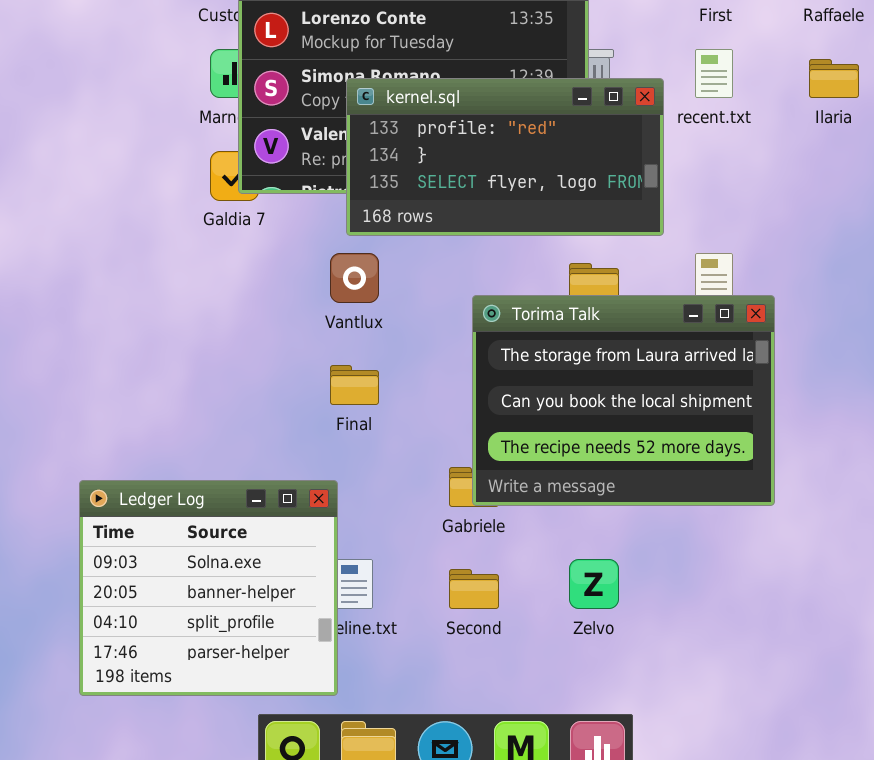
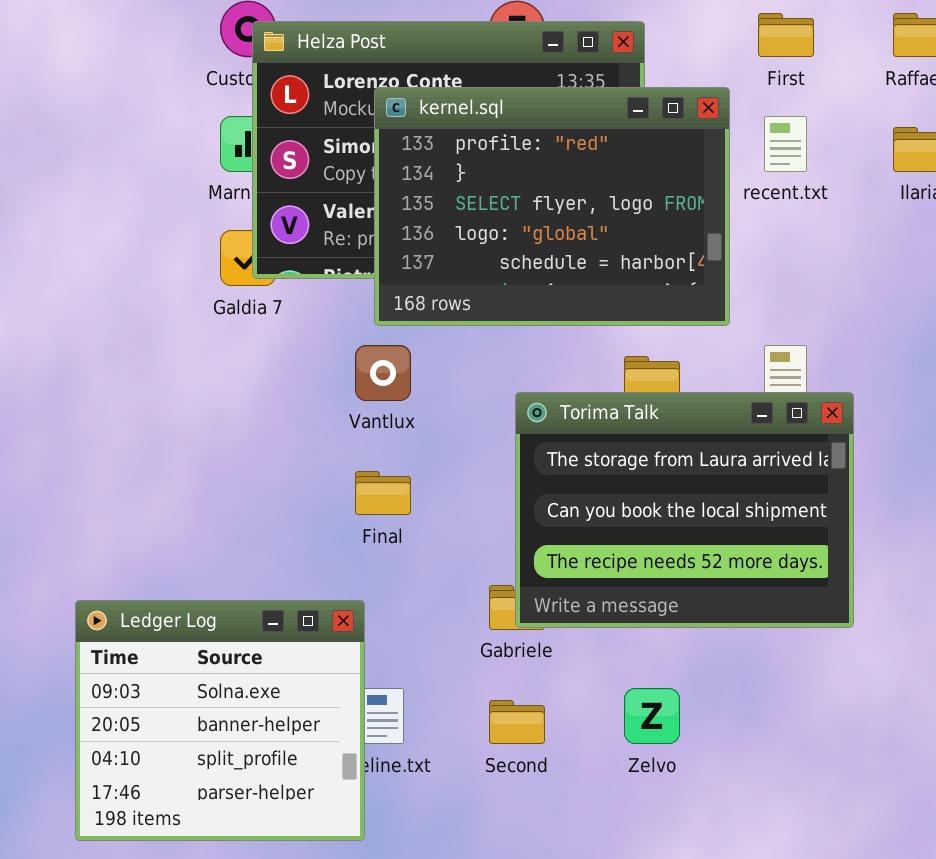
kernel.sql: [346,78,664,236] -> [374,87,730,326], resized

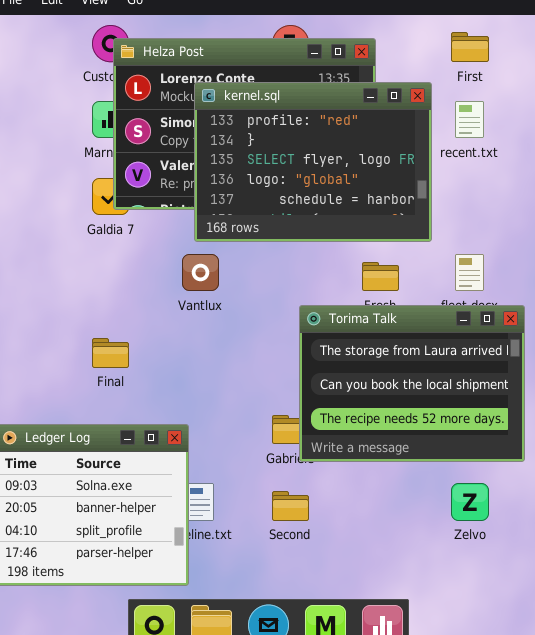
Torima Talk: [515,392,854,628] -> [299,305,525,462], moved
Final: [355,471,411,515] -> [92,338,129,368], moved
Zelvo: [624,688,680,744] -> [451,483,489,521], moved

